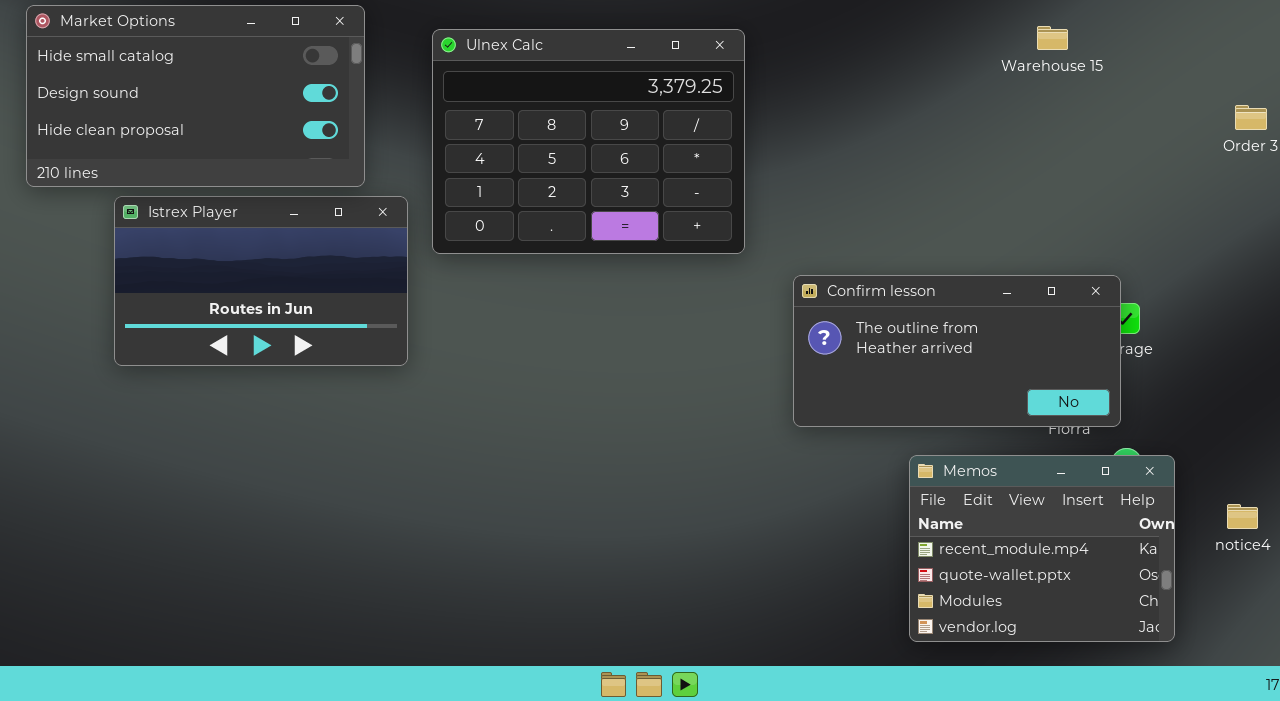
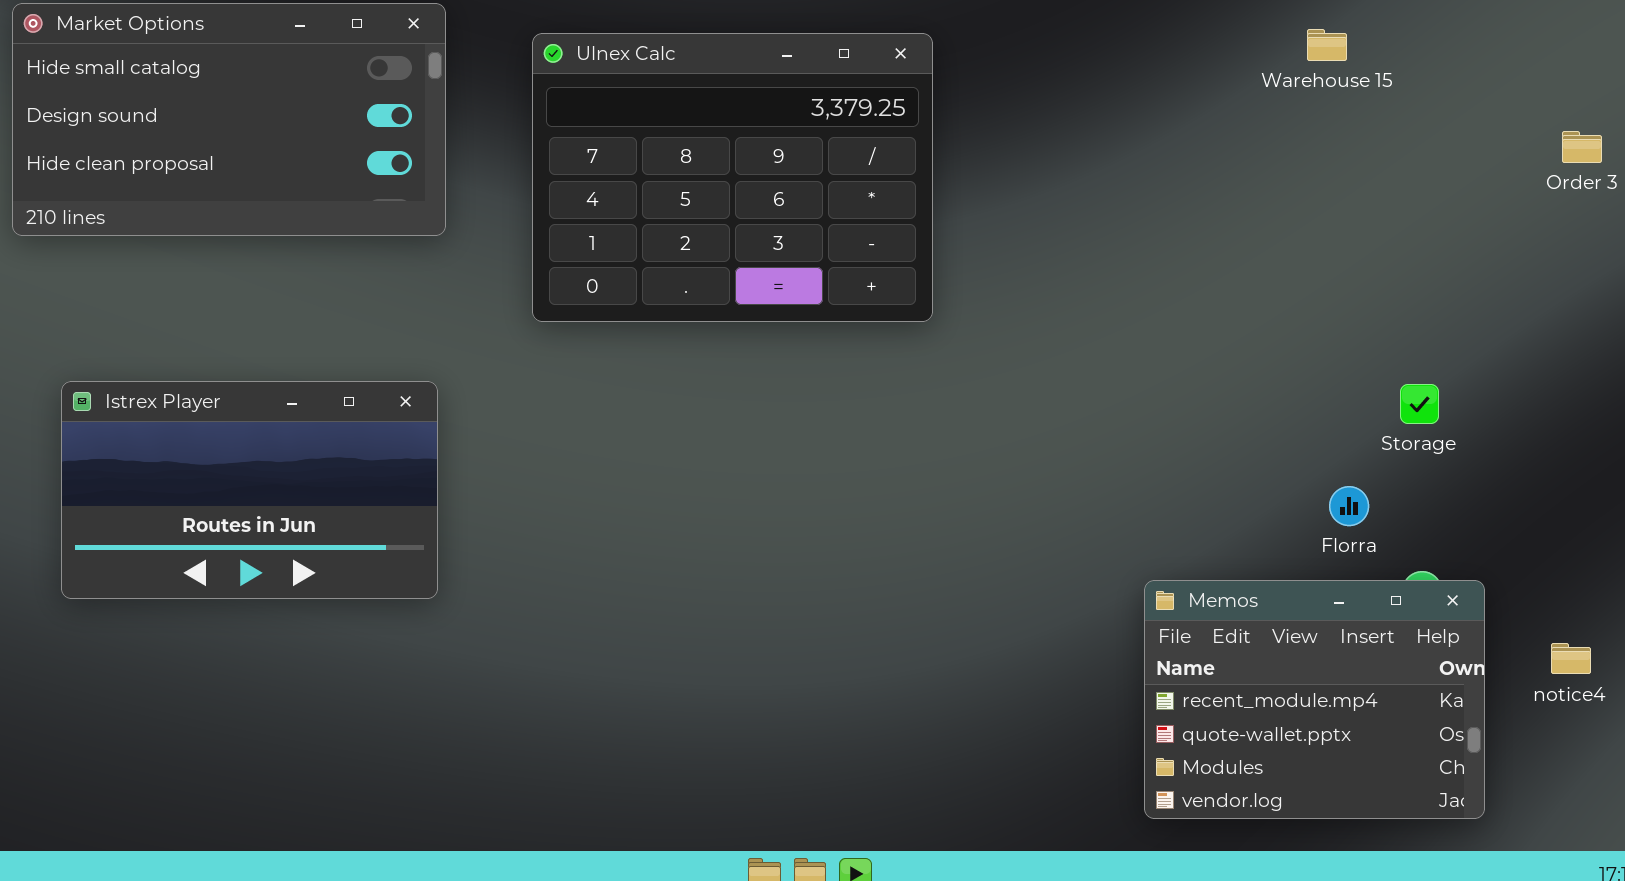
Istrex Player: [114,196,408,366] -> [61,381,438,599], moved
Confirm lesson: [793,275,1121,427] -> none, closed

